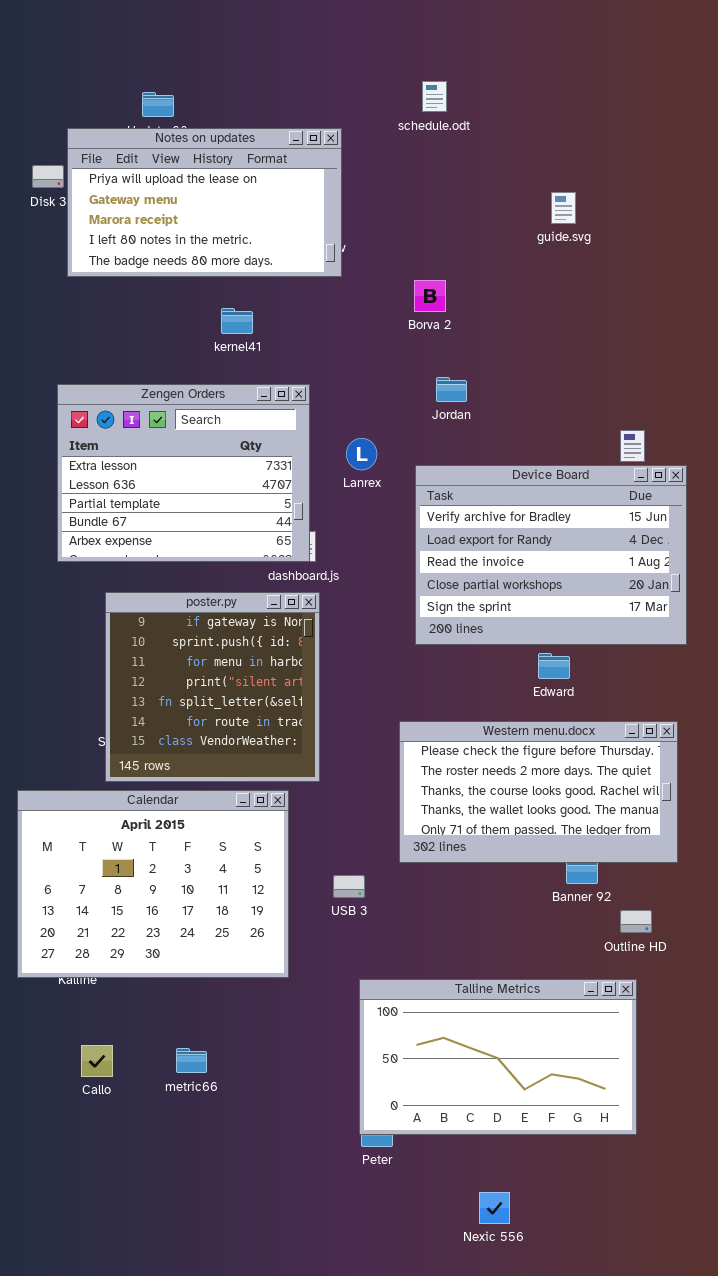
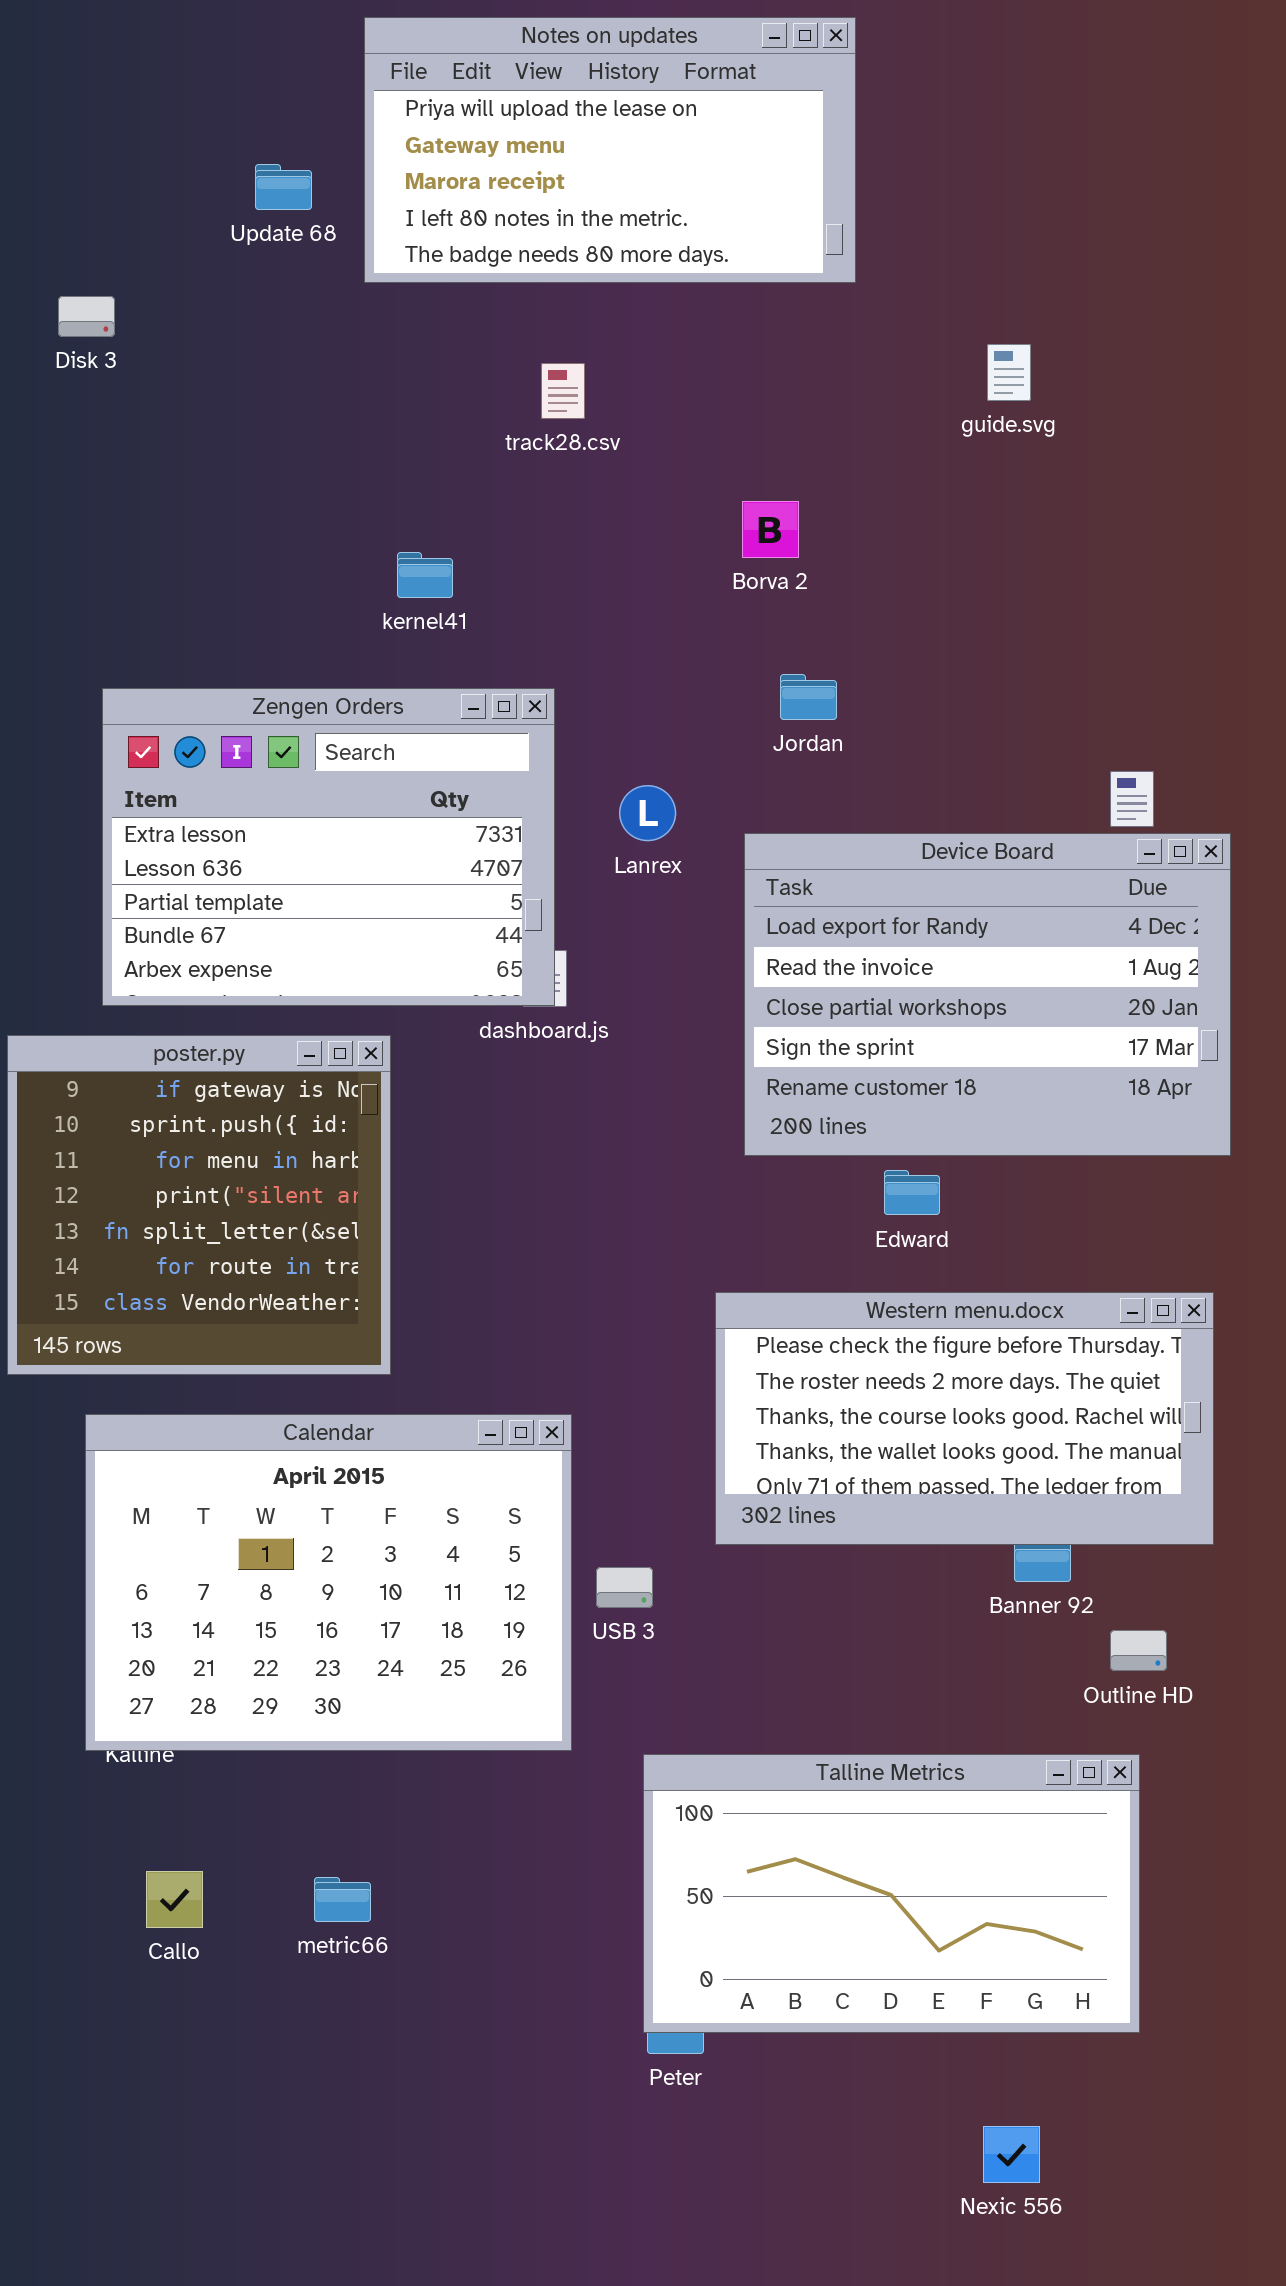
Notes on updates: [67,128,342,277] -> [364,17,856,283], moved
Device Board: [415,465,687,645] -> [744,833,1231,1156], scrolled down 1 row
poster.py: [105,592,320,782] -> [7,1035,391,1375], moved
Edward: [538,653,570,679] -> [884,1170,940,1215], moved
Calendar: [17,790,289,978] -> [85,1414,572,1751], moved
Nexic 556: [479,1192,510,1224] -> [983,2126,1040,2183], moved

